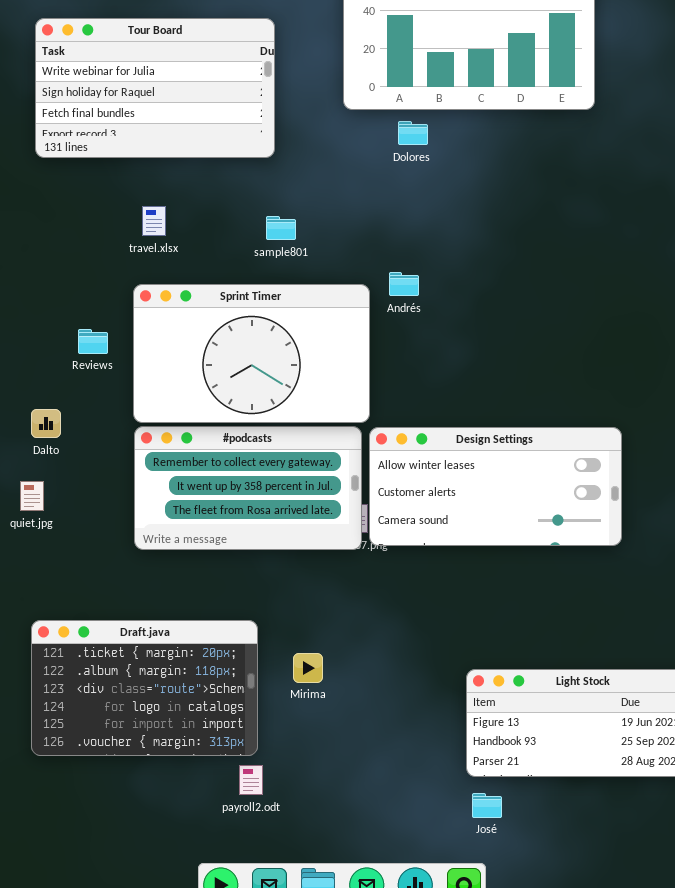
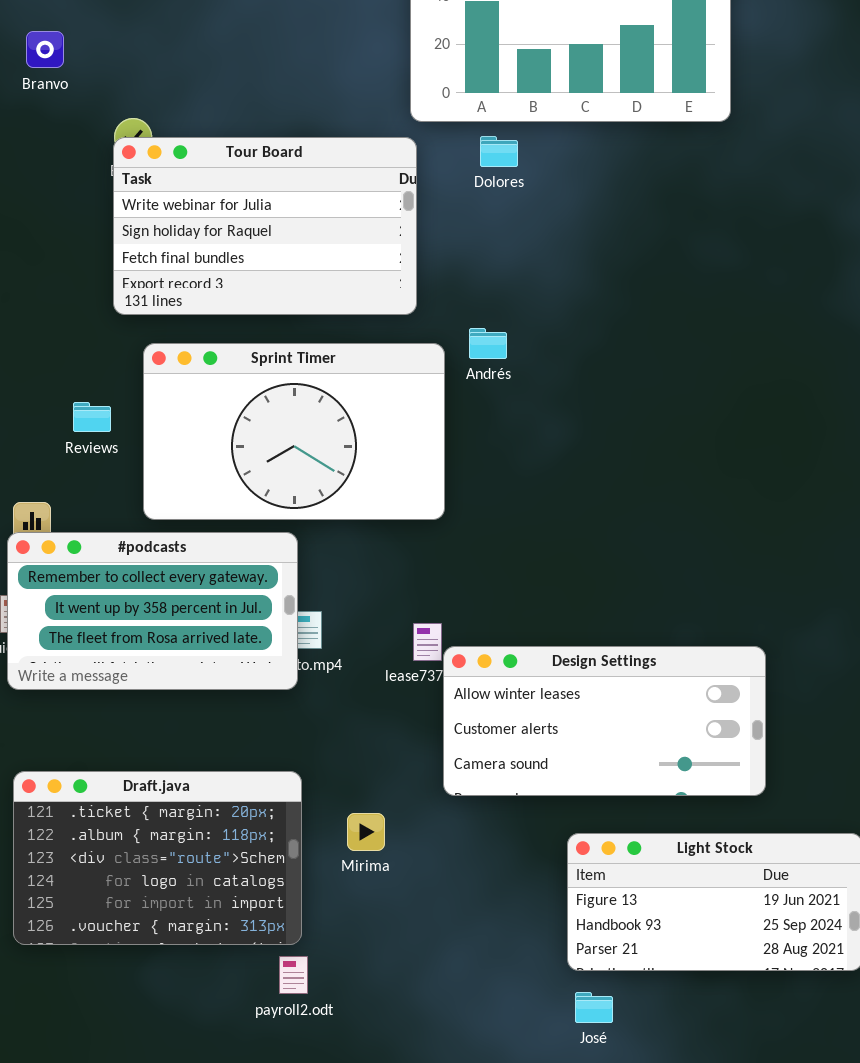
Tour Board: [35,18,275,158] -> [113,137,417,315], moved
#podcasts: [134,426,362,550] -> [7,532,298,690], moved
Design Settings: [369,427,622,546] -> [443,646,766,796], moved

